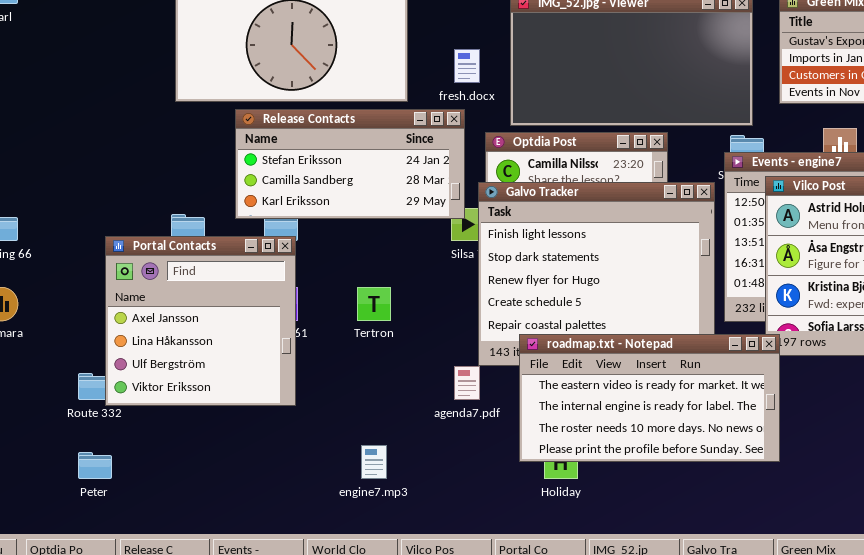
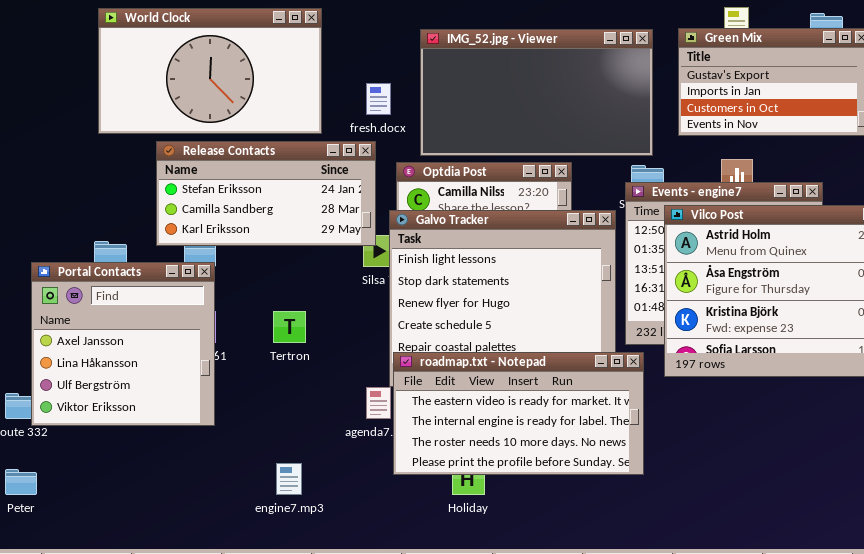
roadmap.txt - Notepad: [519,334,780,462] -> [393,352,644,475], moved

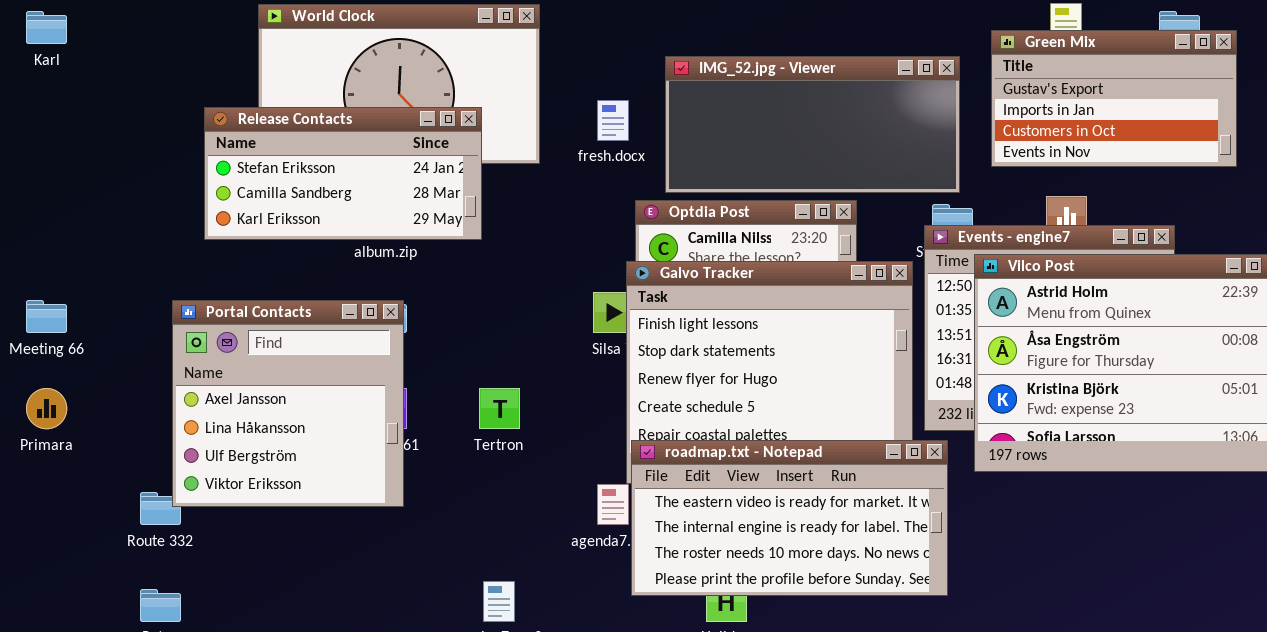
IMG_52.jpg - Viewer: [420,29,653,156] -> [665,56,960,193], resized
Release Contacts: [156,141,376,246] -> [204,107,482,240], moved
Portal Contacts: [31,262,215,426] -> [172,300,404,507], moved

